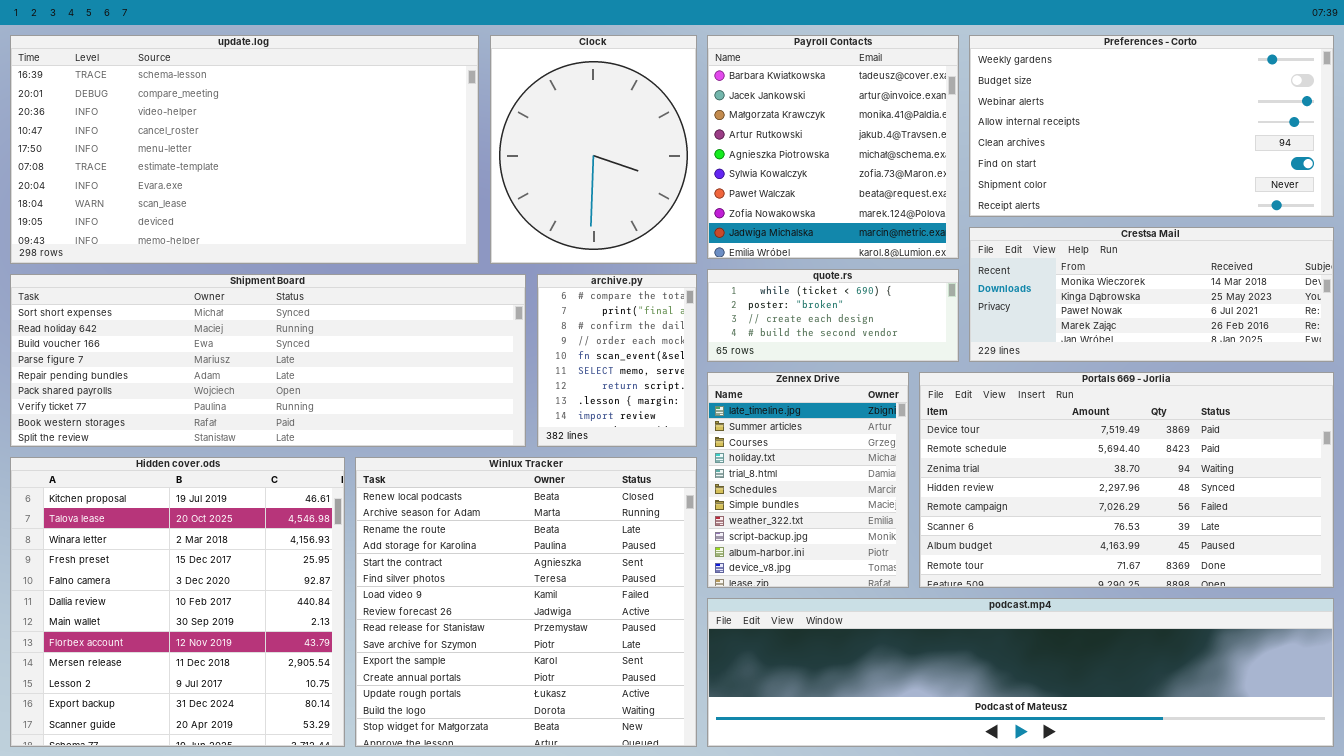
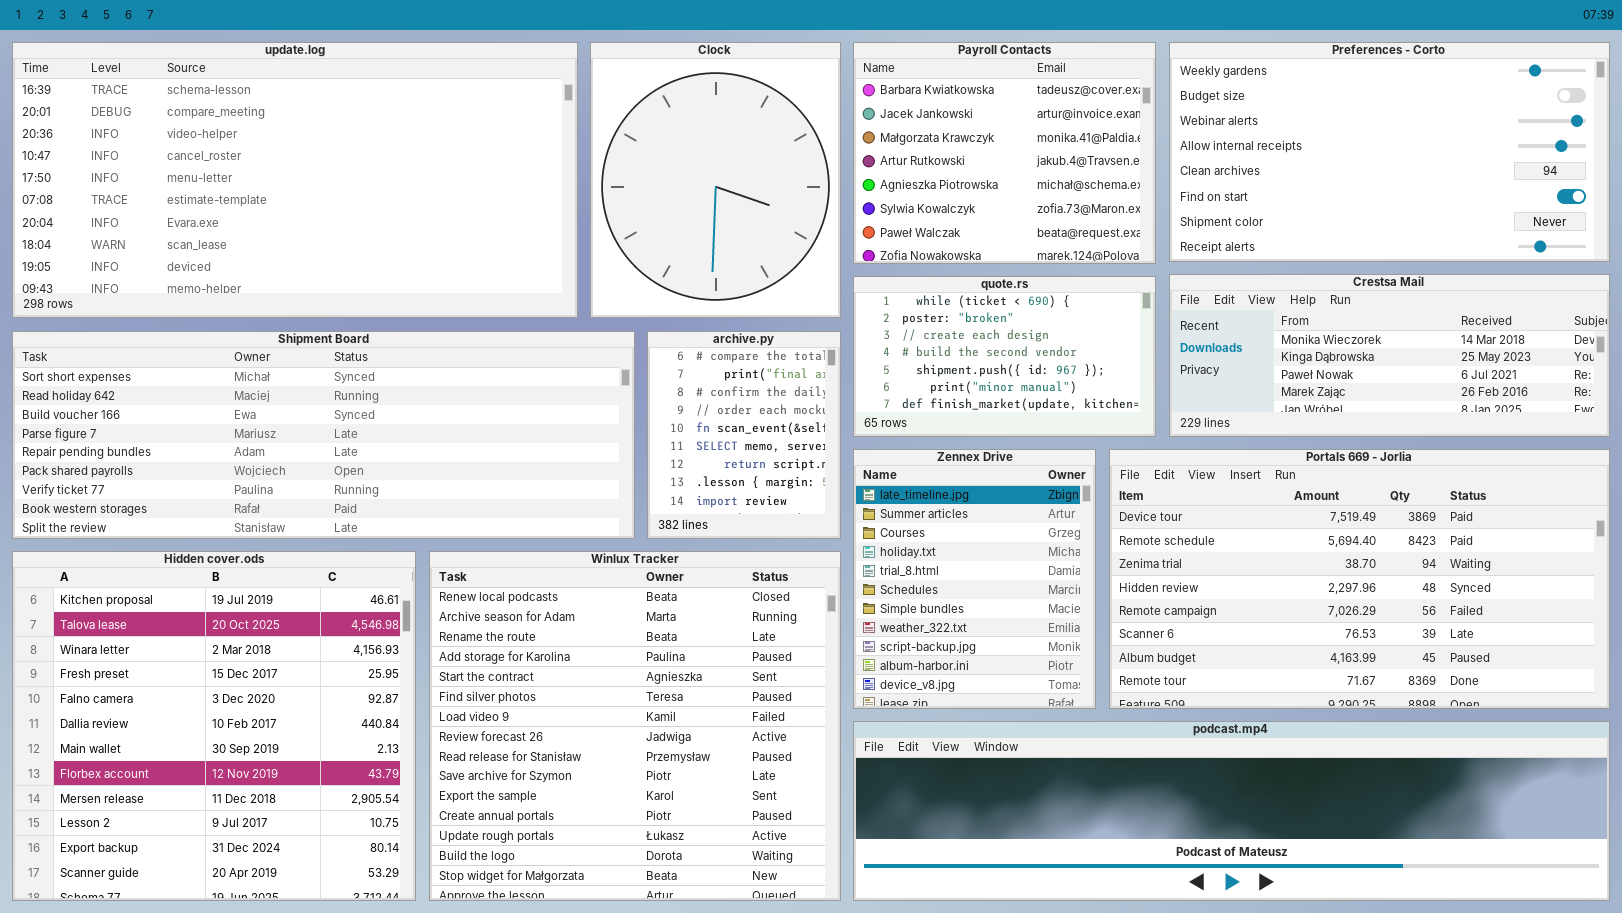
Payroll Contacts: [707,35,959,259] -> [853,42,1156,264], resized
quote.rs: [707,269,959,362] -> [853,276,1156,437], resized

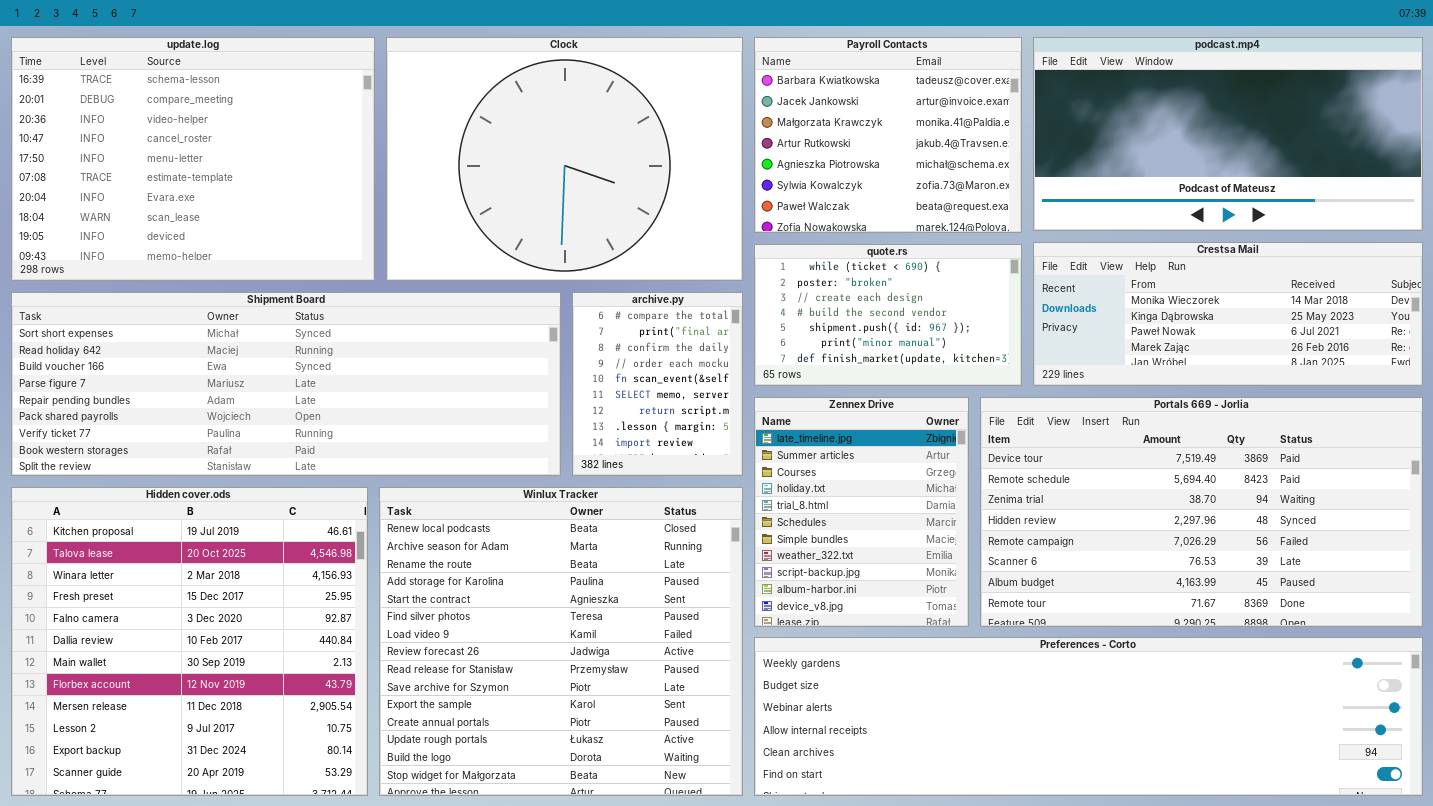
update.log: [12,42,578,318] -> [11,37,375,281], resized
Clock: [590,42,841,318] -> [386,37,743,281], resized
Preferences - Corto: [1169,42,1610,262] -> [754,637,1423,796], moved, resized
podcast.mp4: [853,721,1610,901] -> [1033,37,1423,231], moved, resized

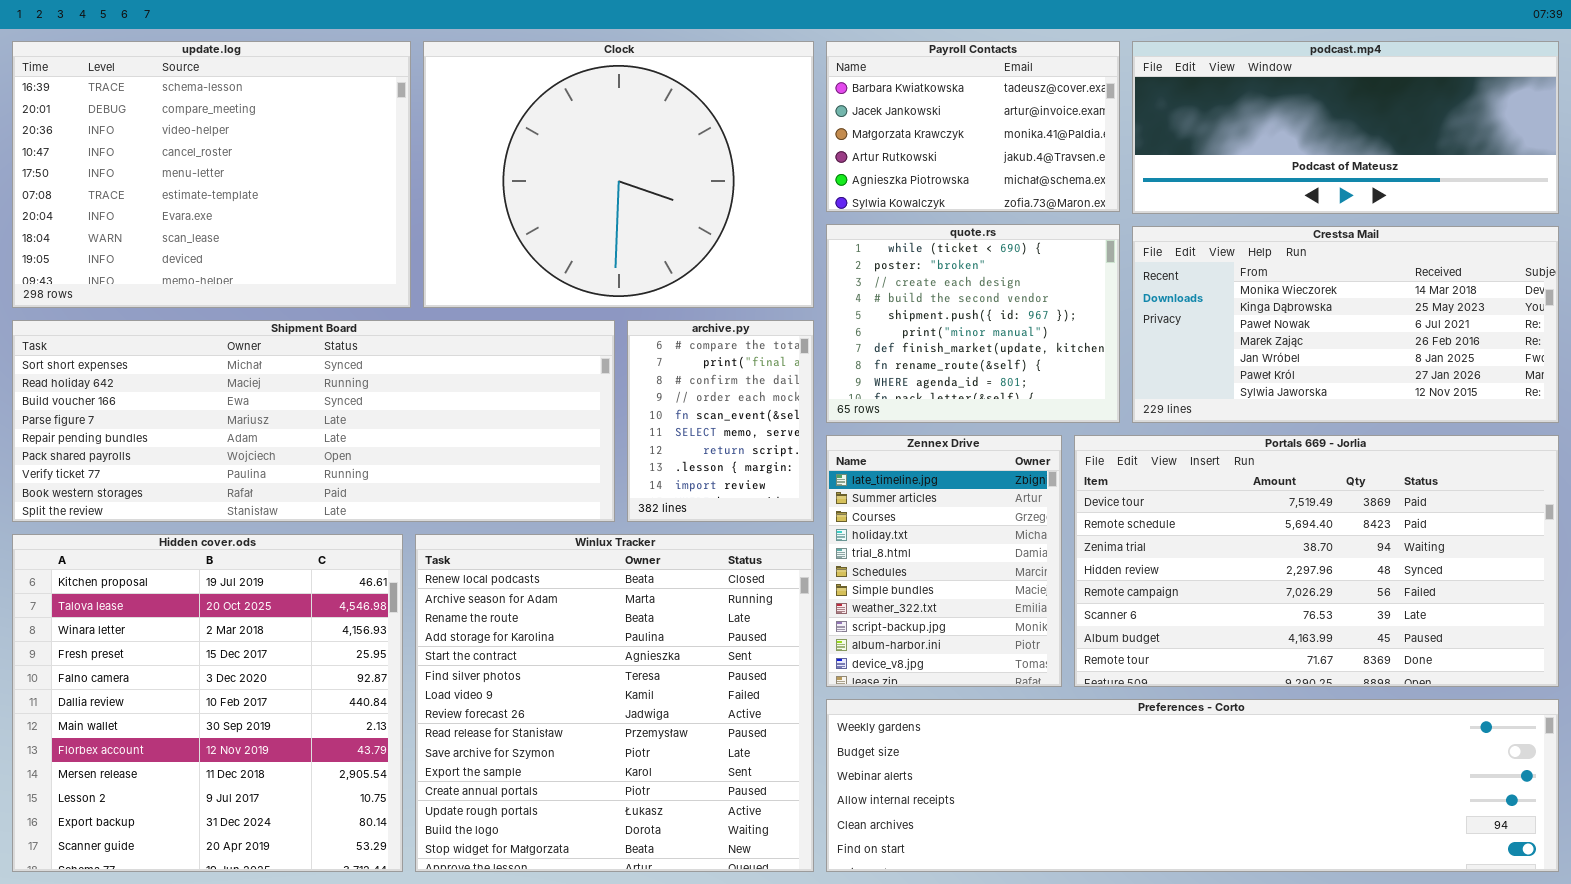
Payroll Contacts: [754,37,1022,233] -> [826,41,1120,212], resized
podcast.mp4: [1033,37,1423,231] -> [1132,41,1559,214], resized
Crestsa Mail: [1033,242,1423,386] -> [1132,226,1559,423], resized
quote.rs: [754,244,1022,386] -> [826,224,1120,423], resized

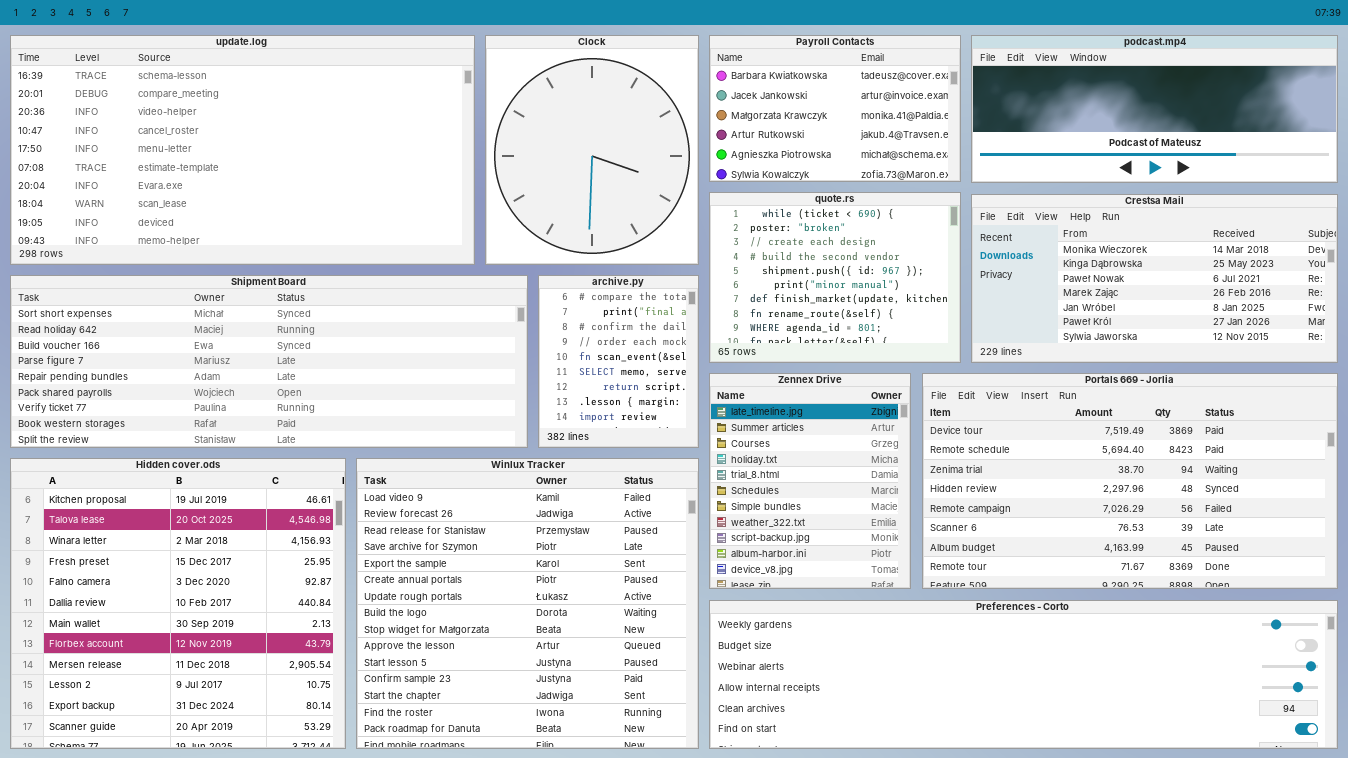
update.log: [12,41,411,308] -> [10,35,475,265], resized
Clock: [423,41,814,308] -> [485,35,699,265], resized
Winlux Tracker: [415,534,814,872] -> [356,458,699,749], scrolled down 6 rows

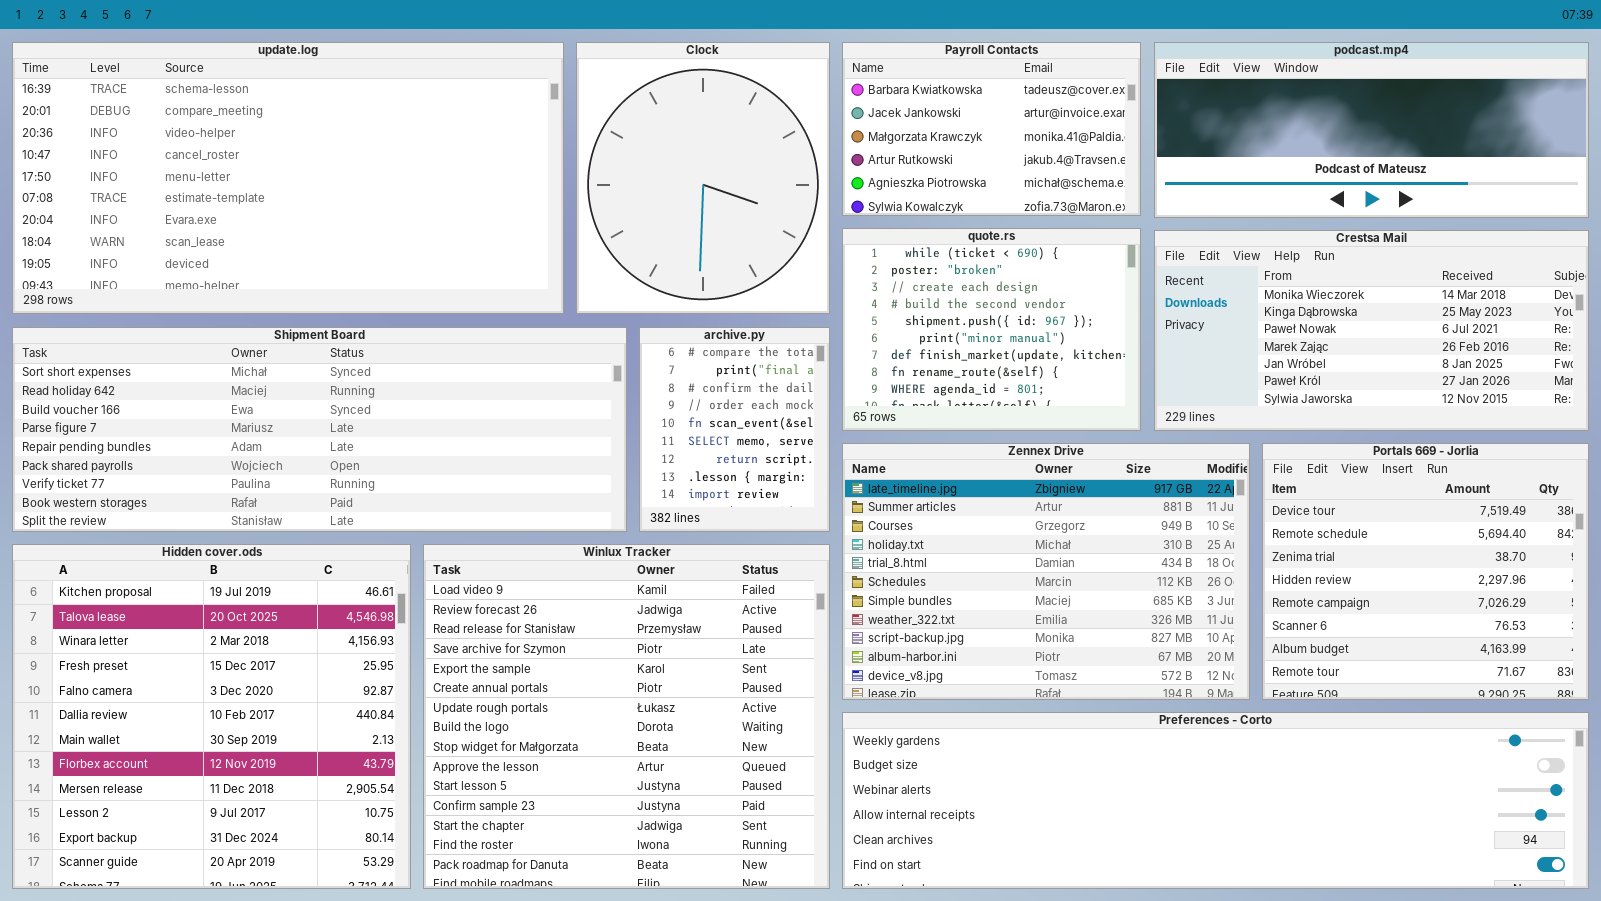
Zennex Drive: [709,373,911,589] -> [842,443,1250,700], resized
Portals 669 - Jorlia: [922,373,1338,589] -> [1262,443,1589,700], resized

